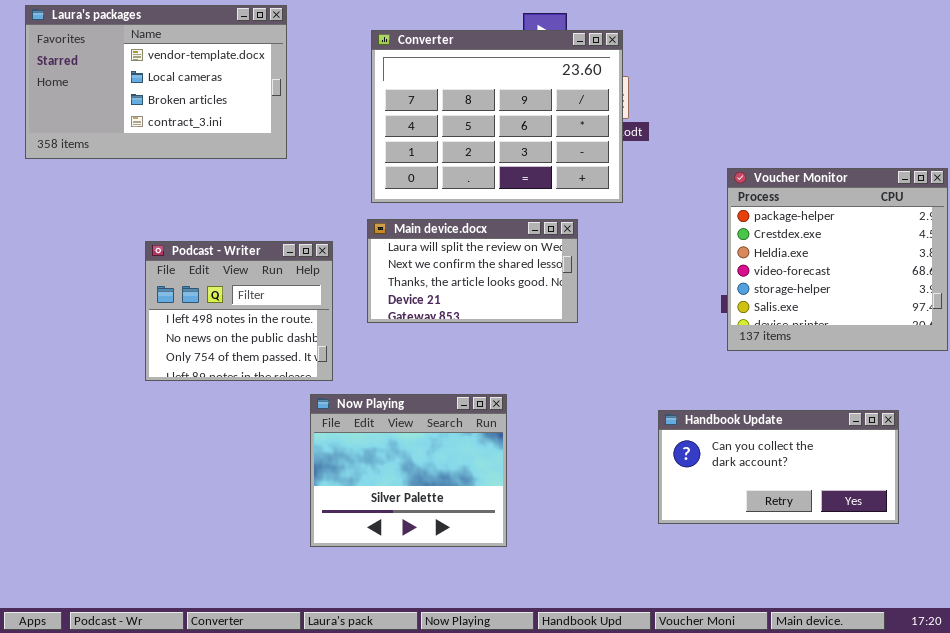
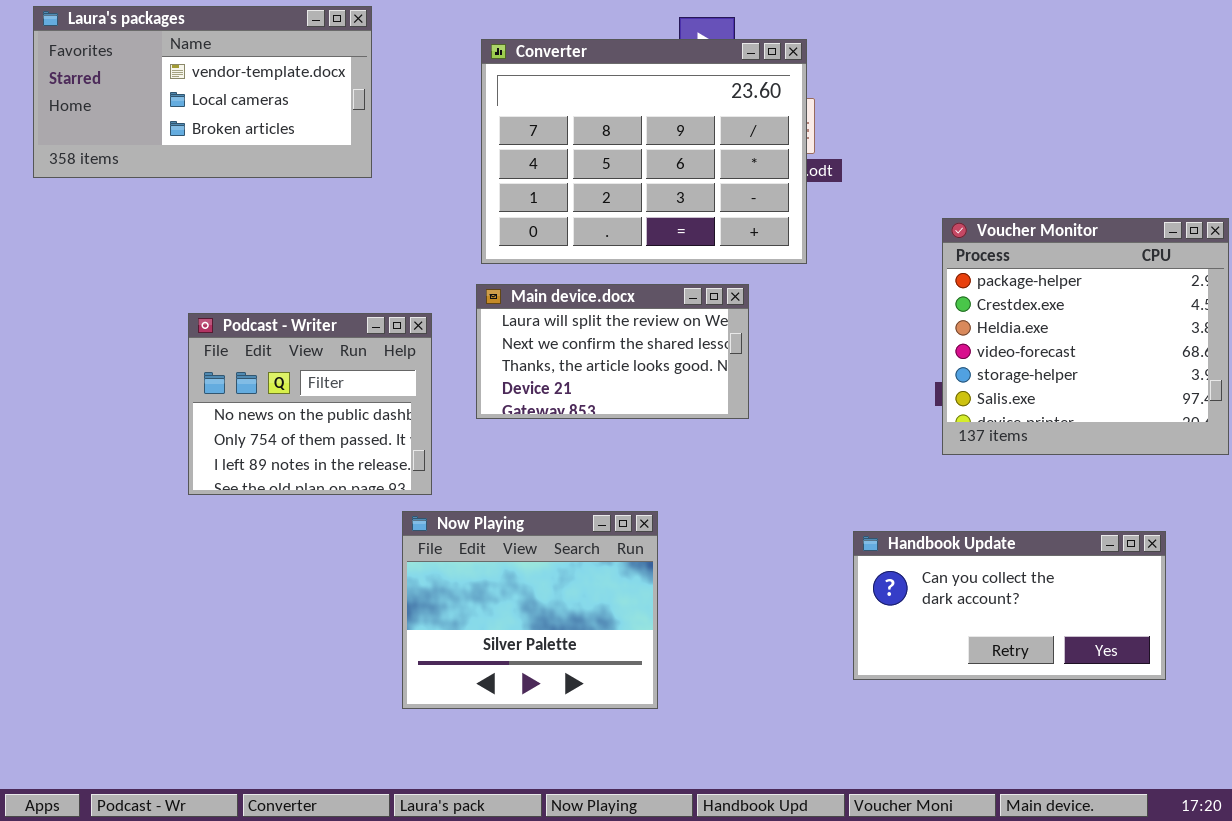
Laura's packages: [25,5,287,159] -> [33,6,372,178], resized
Podcast - Writer: [145,241,333,381] -> [188,313,432,495], scrolled down 1 row

